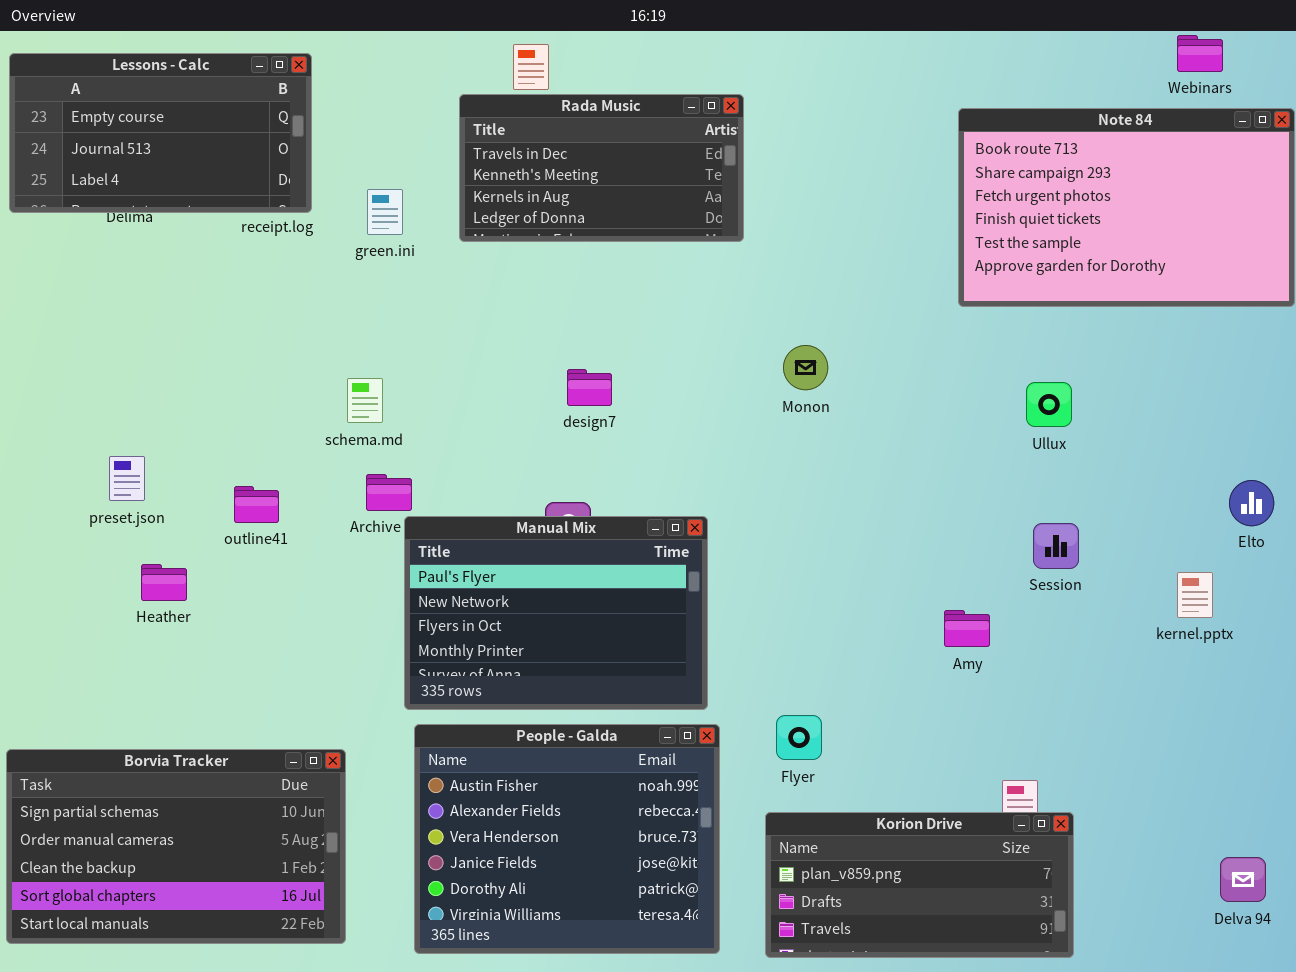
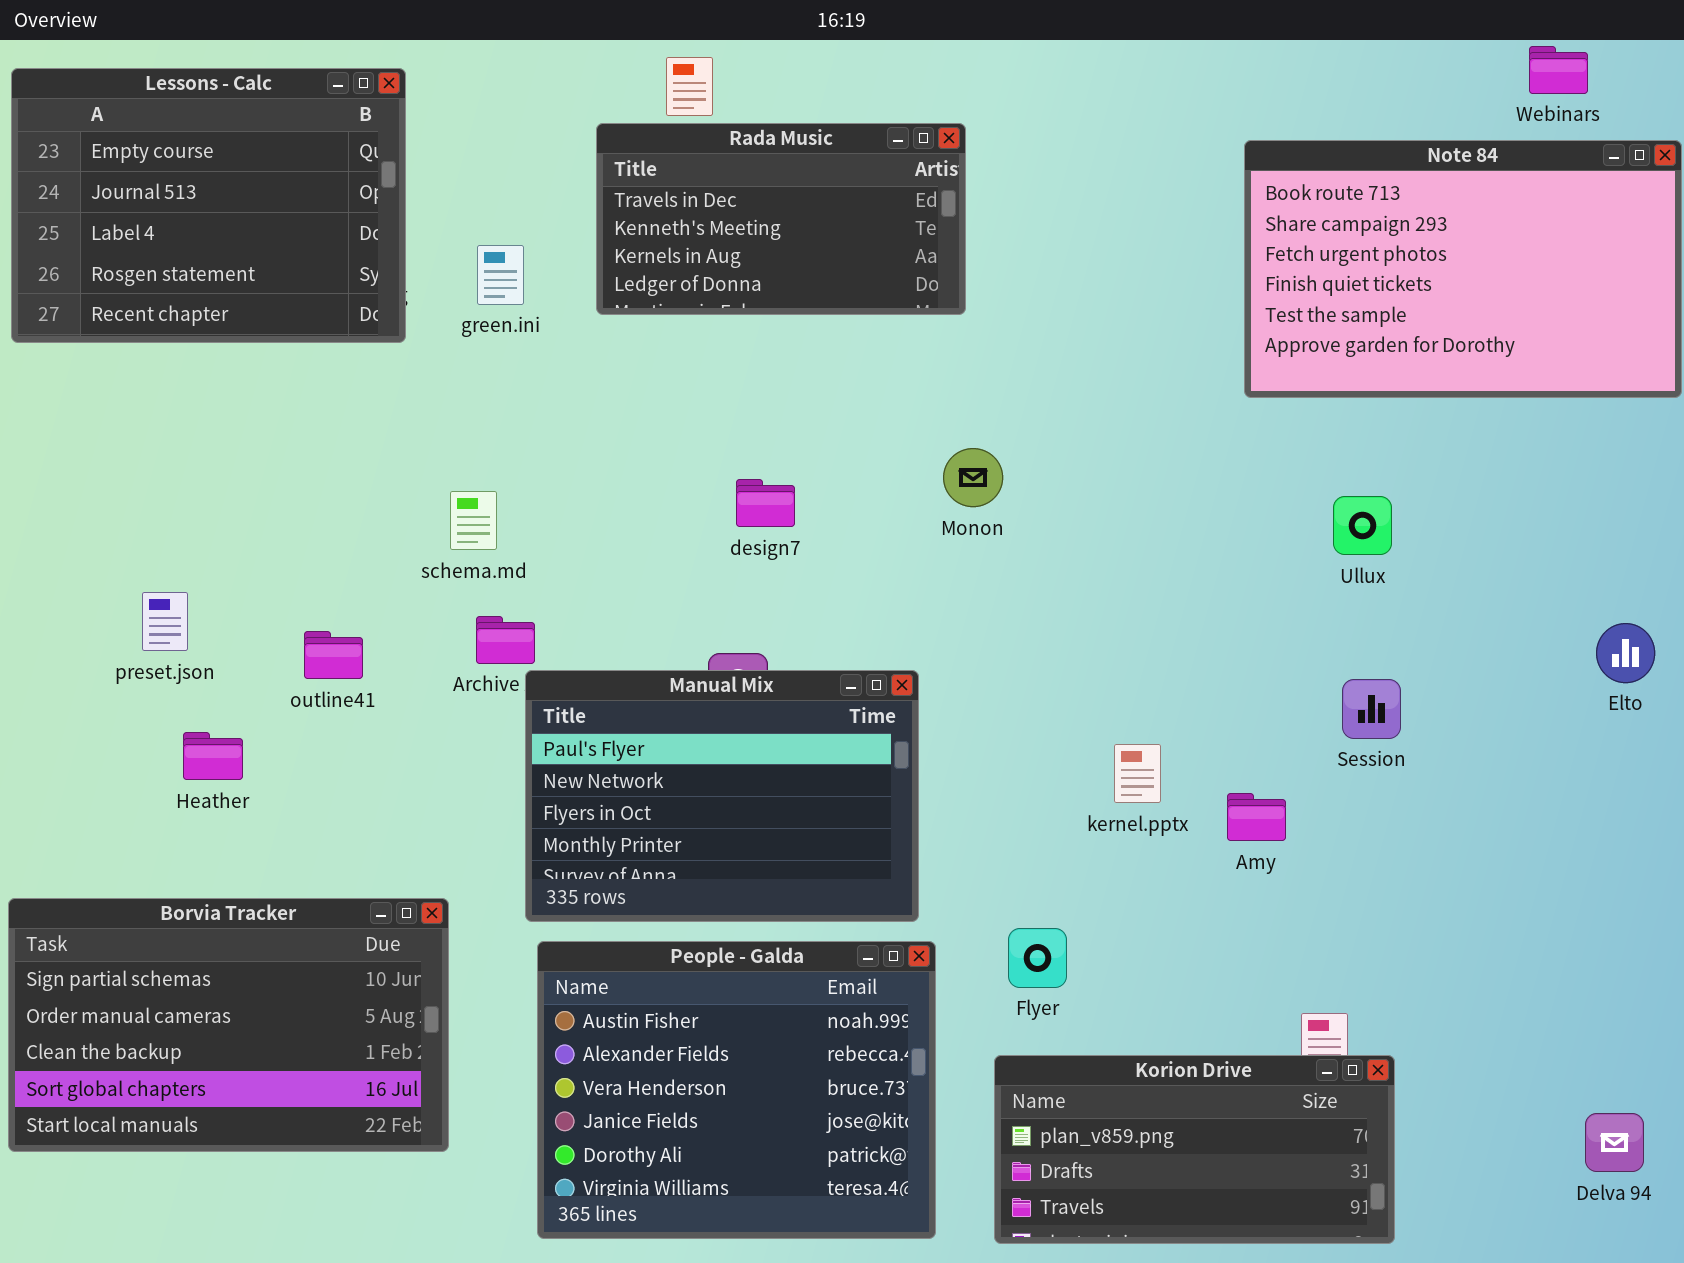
Lessons - Calc: [9,53,312,213] -> [11,68,406,343], resized
Monon: [783,345,828,390] -> [943,448,1003,507], moved
kernel.pptx: [1177,572,1213,618] -> [1114,744,1161,803], moved
Borvia Tracker: [6,749,346,944] -> [8,898,449,1152], moved

